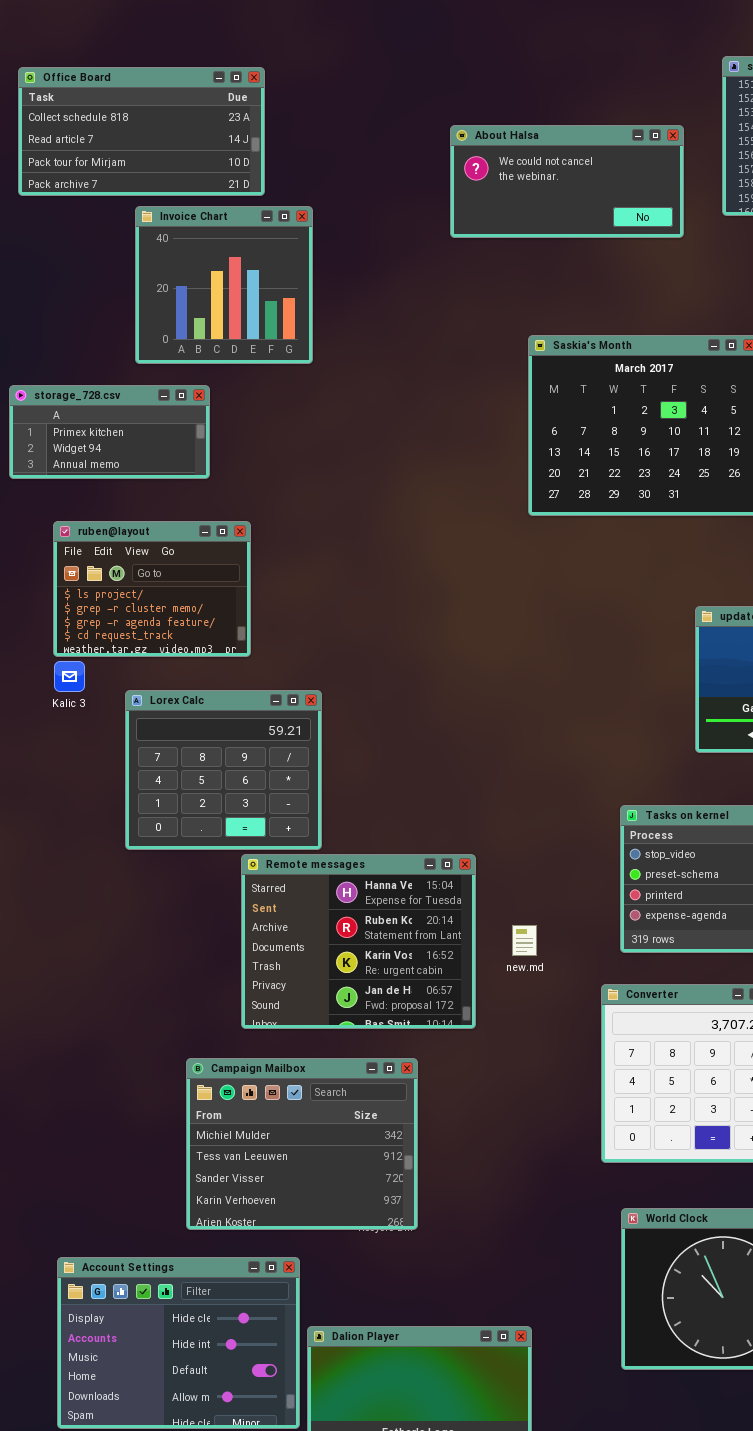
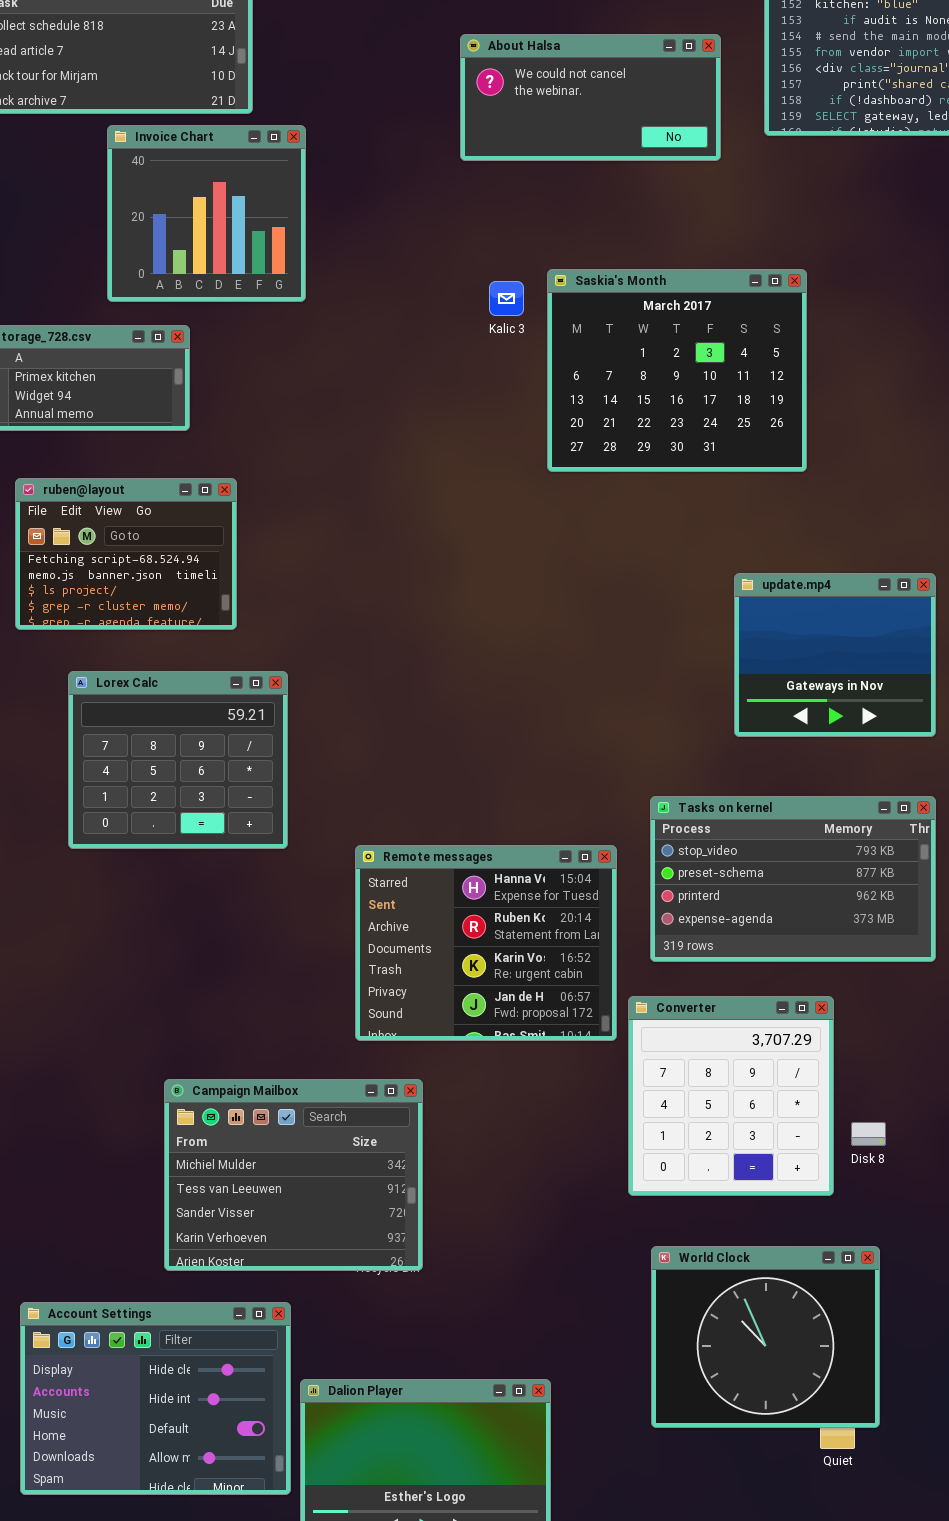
ruben@layout: [53,521,251,657] -> [15,478,237,630], scrolled up 2 rows
Kalic 3: [54,661,85,692] -> [489,281,524,316], moved
Lorex Calc: [125,690,322,850] -> [68,671,288,849], moved
Remote messages: [241,854,476,1029] -> [355,845,617,1041], moved

